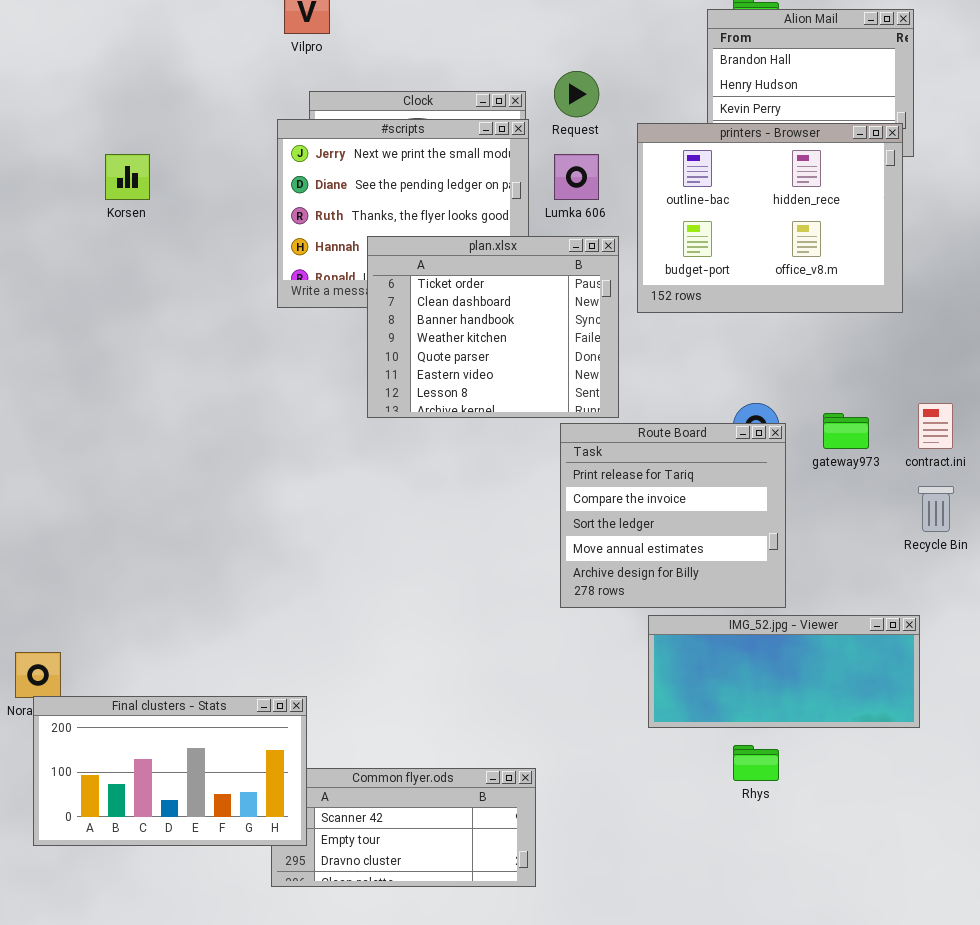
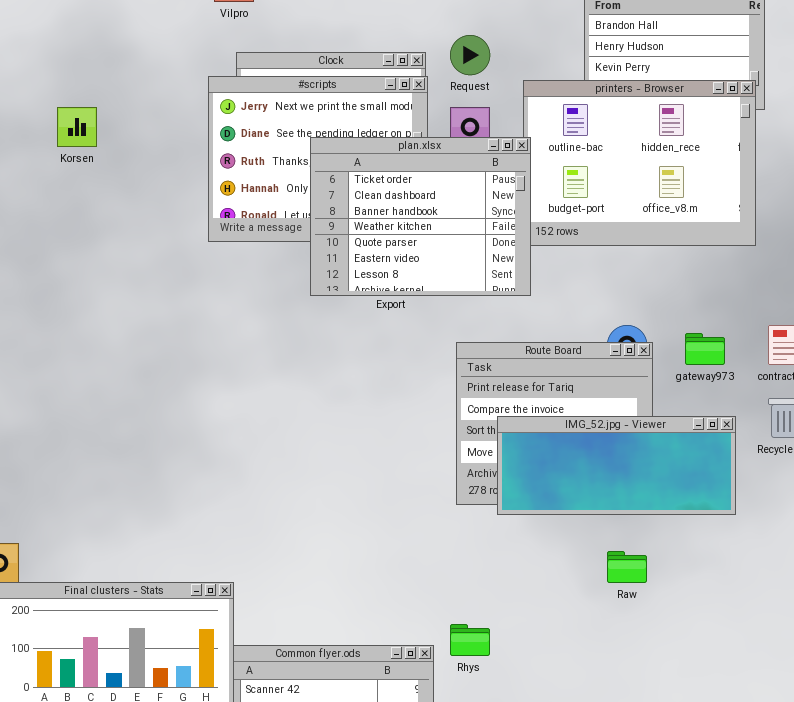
plan.xlsx: [367,236,619,418] -> [310,137,531,296], moved
IMG_52.jpg - Viewer: [648,615,920,728] -> [497,416,736,515], moved
Rhys: [733,745,779,781] -> [450,624,490,656], moved

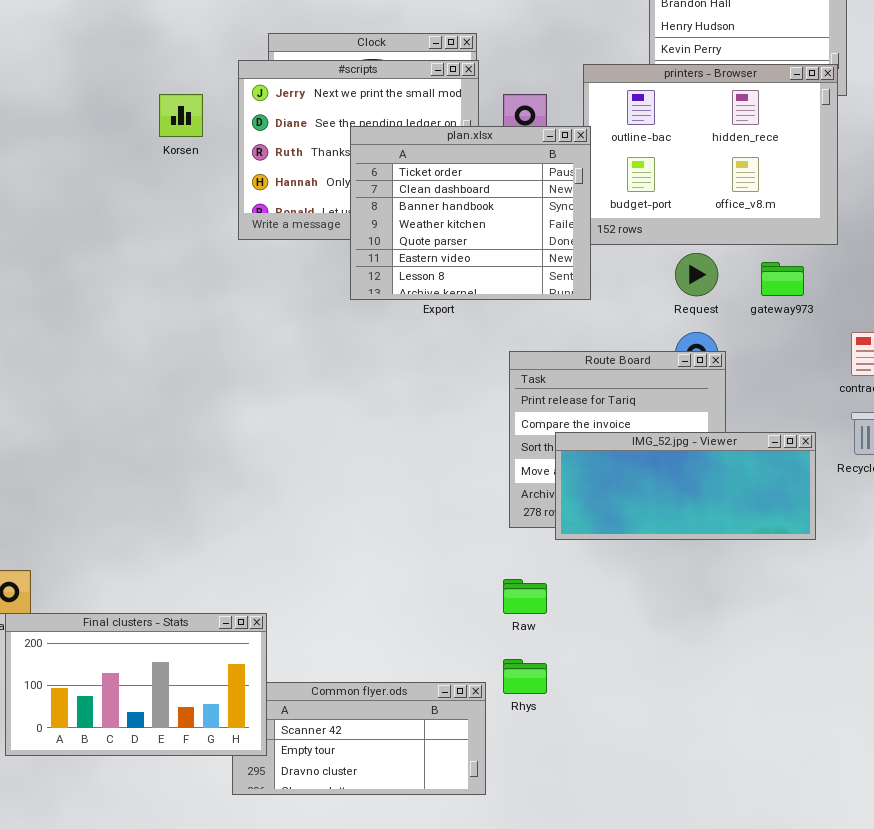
Request: [450,35,490,75] -> [675,253,718,296], moved
Korsen: [57,107,97,147] -> [159,94,203,137], moved
gateway973: [685,333,725,365] -> [761,262,804,296], moved
Raw: [607,551,647,583] -> [503,579,547,614], moved

